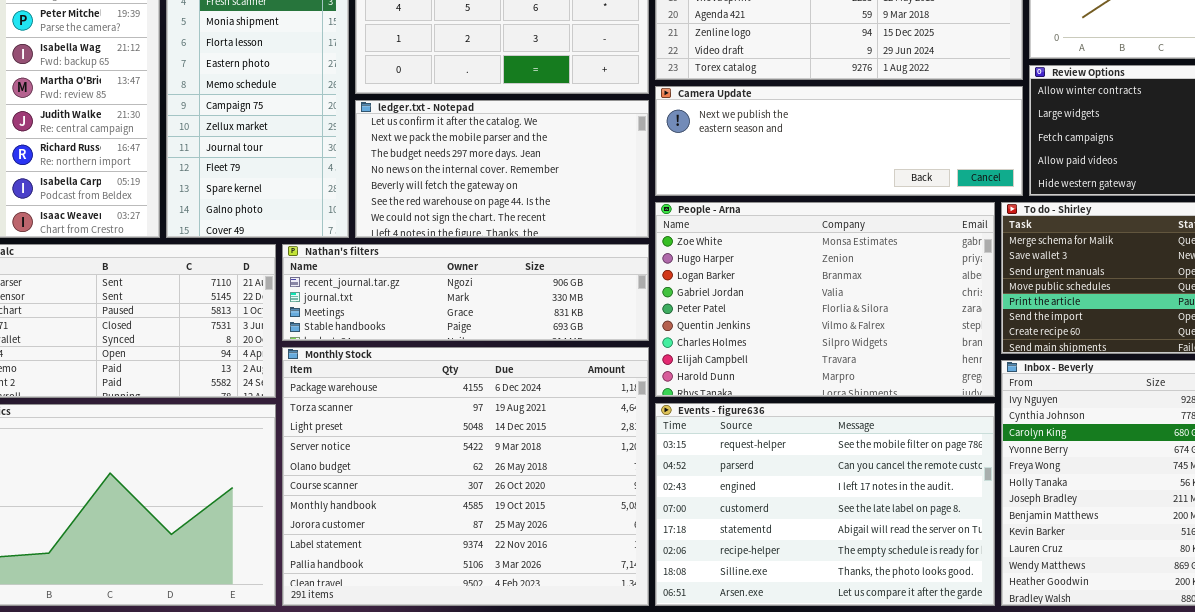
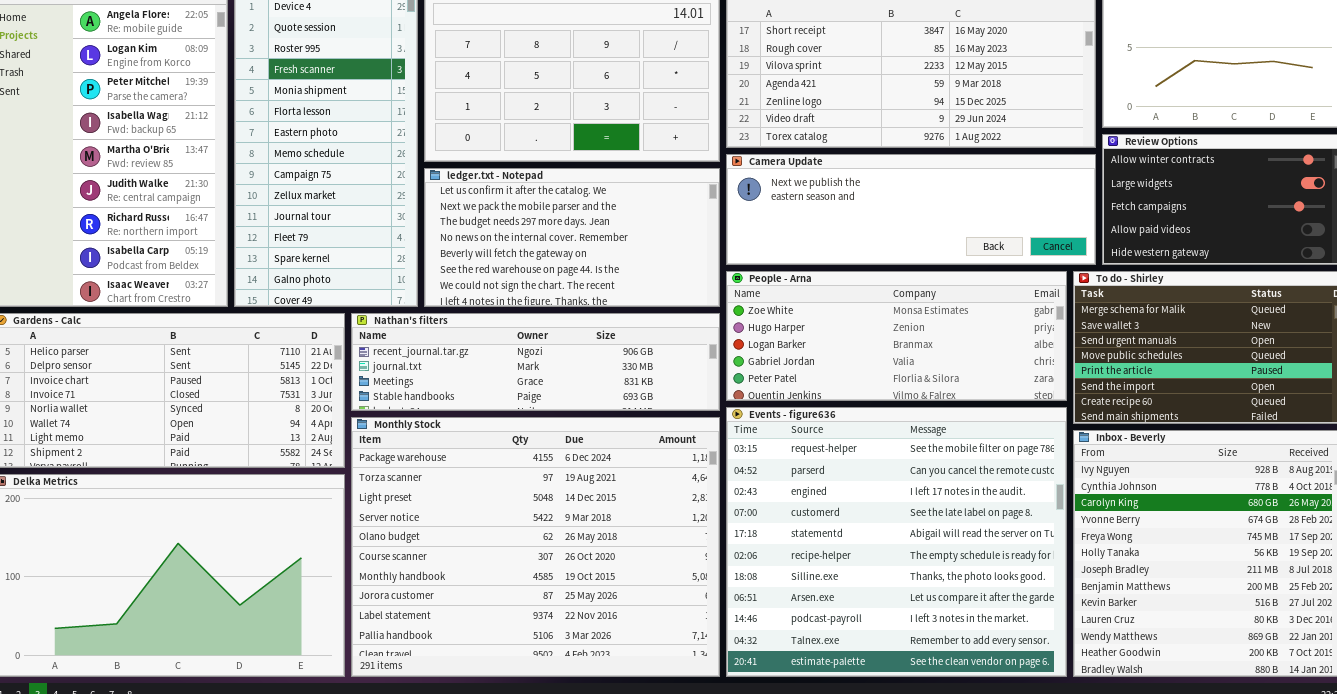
People - Arna: [655,202,995,397] -> [726,271,1067,401], resized
Events - figure636: [655,403,995,606] -> [726,407,1067,677], resized

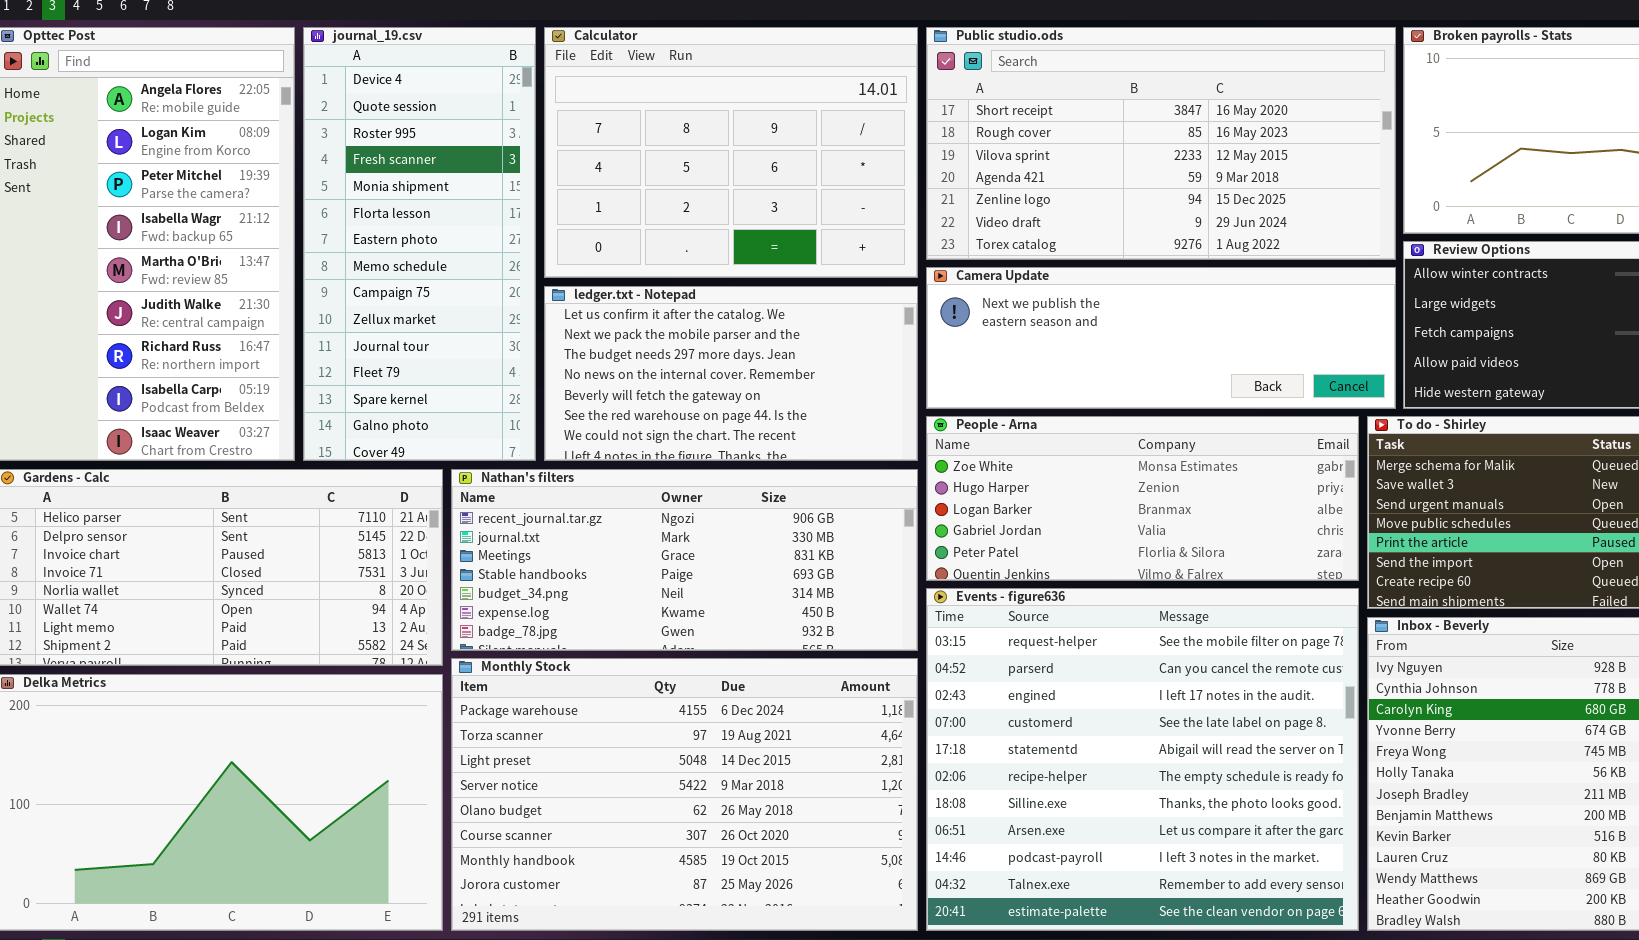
Nathan's filters: [351,313,720,411] -> [451,469,918,651], resized
Monthly Stock: [351,417,720,677] -> [451,658,918,931], resized

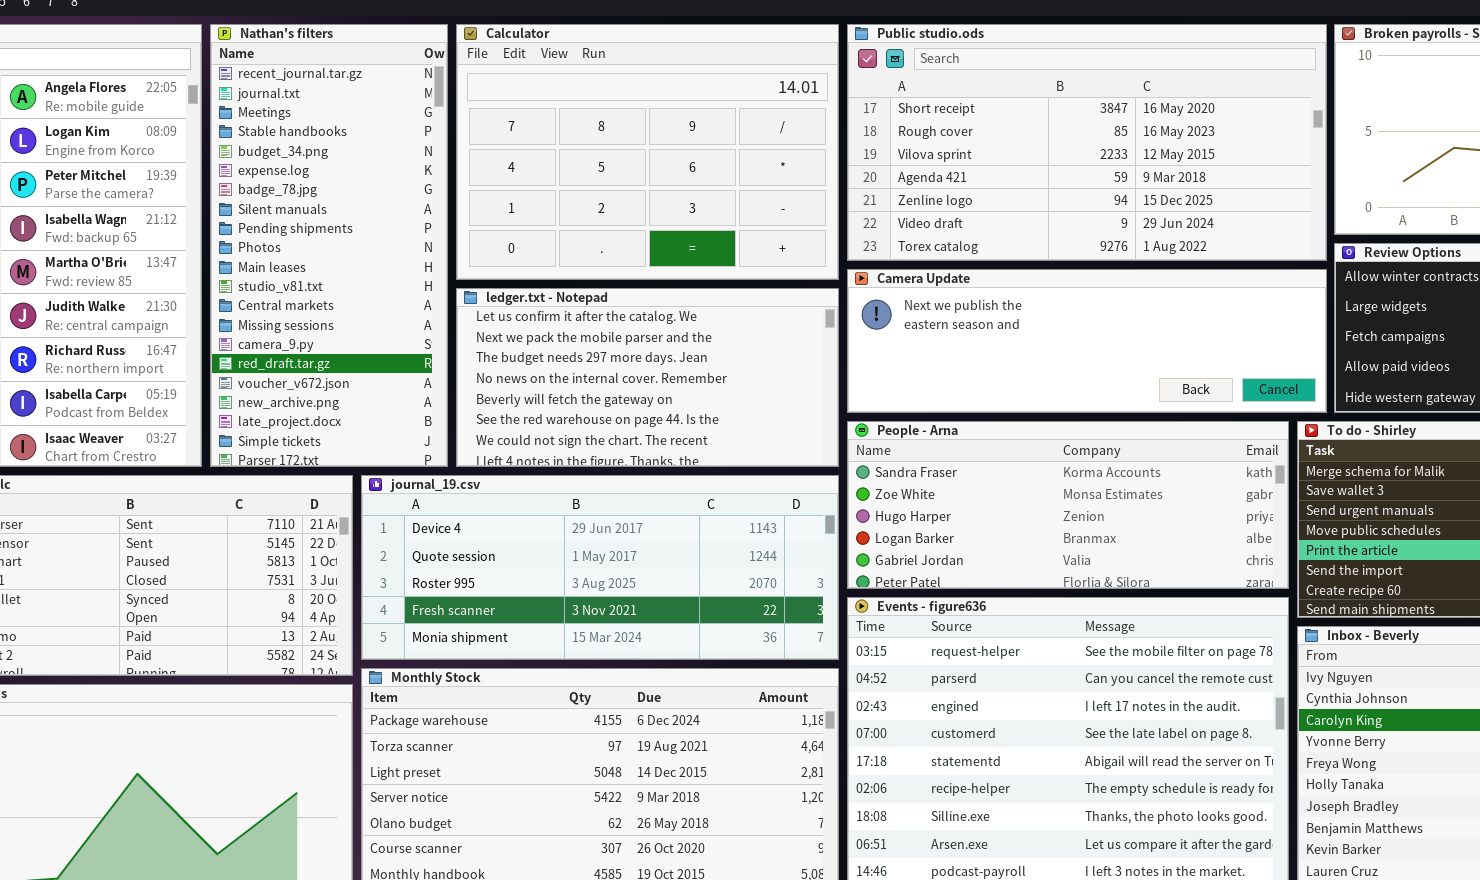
journal_19.csv: [303,27,536,461] -> [361,475,839,660], moved, resized
People - Arna: [926,416,1359,581] -> [847,421,1289,589], scrolled up 1 row
Nathan's filters: [451,469,918,651] -> [210,24,448,467], moved, resized

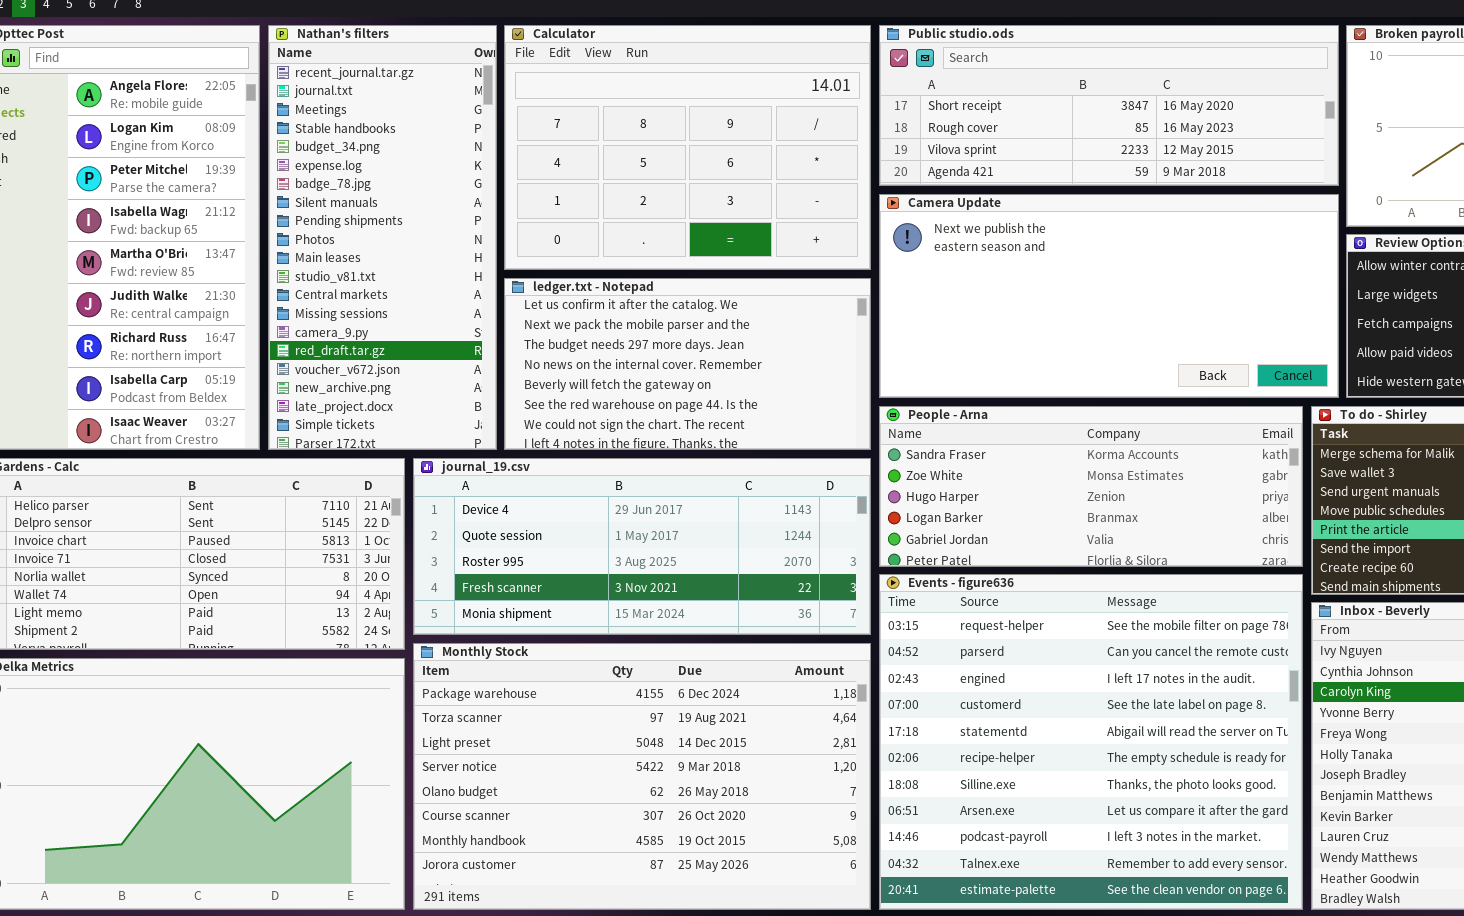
Public studio.ods: [847,24,1327,261] -> [879,25,1339,186], resized
Camera Update: [847,269,1327,413] -> [879,194,1339,398], resized

